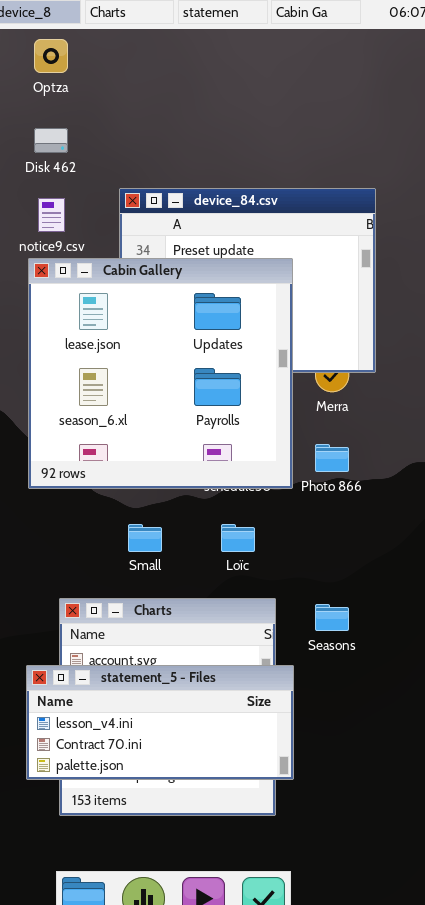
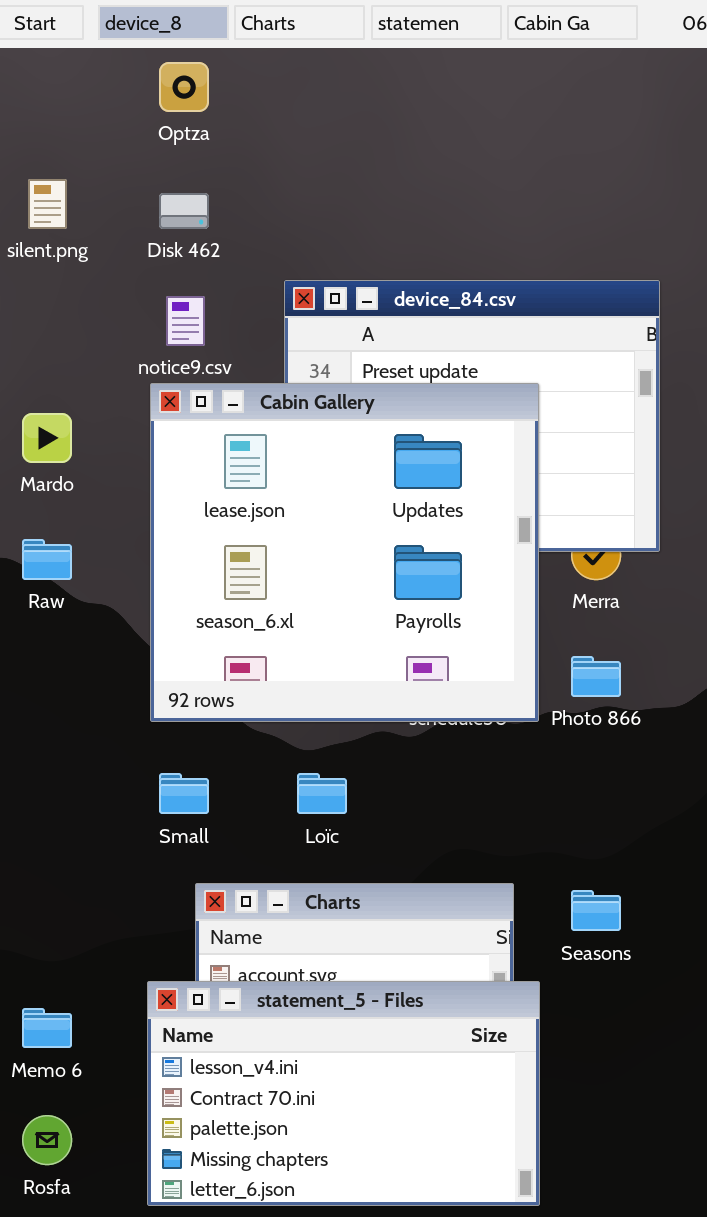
Small: [128,524,162,552] -> [159,773,209,814], moved
Loïc: [221,524,255,552] -> [297,773,347,814], moved
statement_5 - Files: [26,665,294,780] -> [147,981,540,1206], resized

